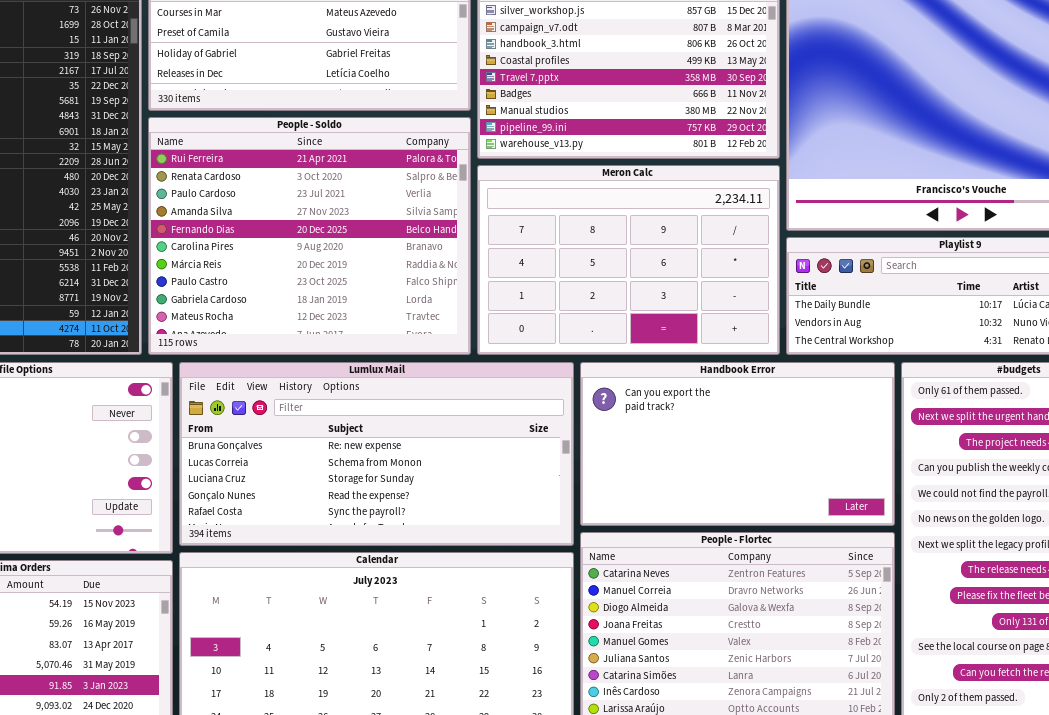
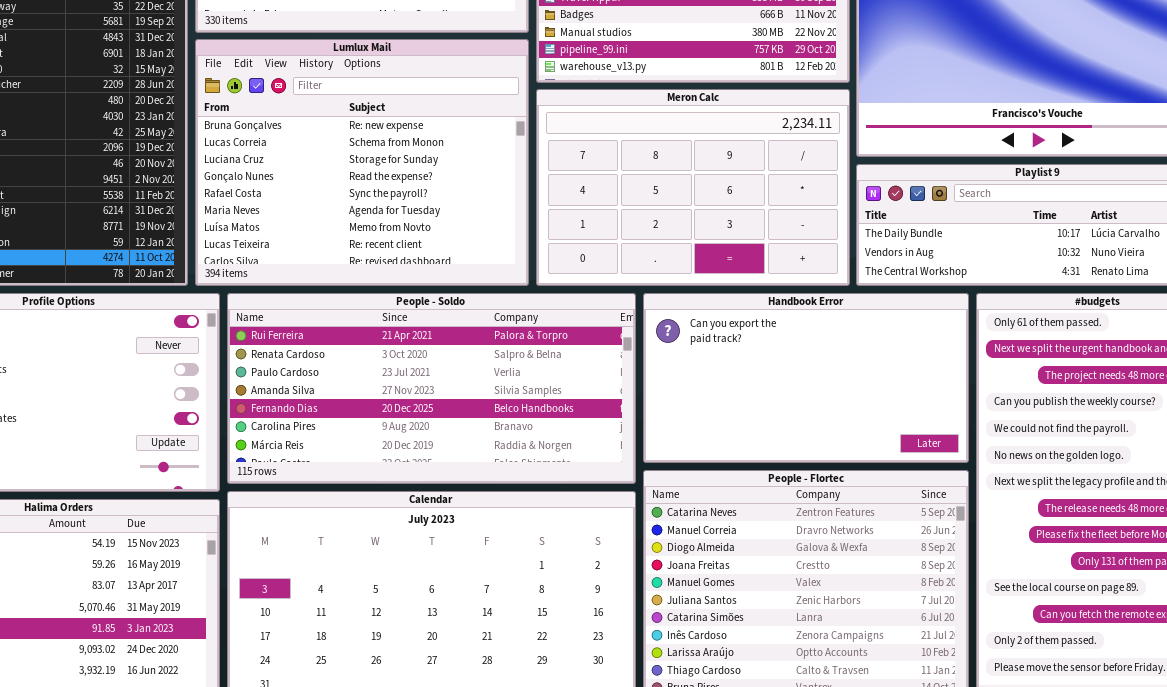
People - Soldo: [148,117,471,355] -> [227,293,636,484], moved, resized
Lumlux Mail: [179,362,574,546] -> [195,39,529,286], moved, resized

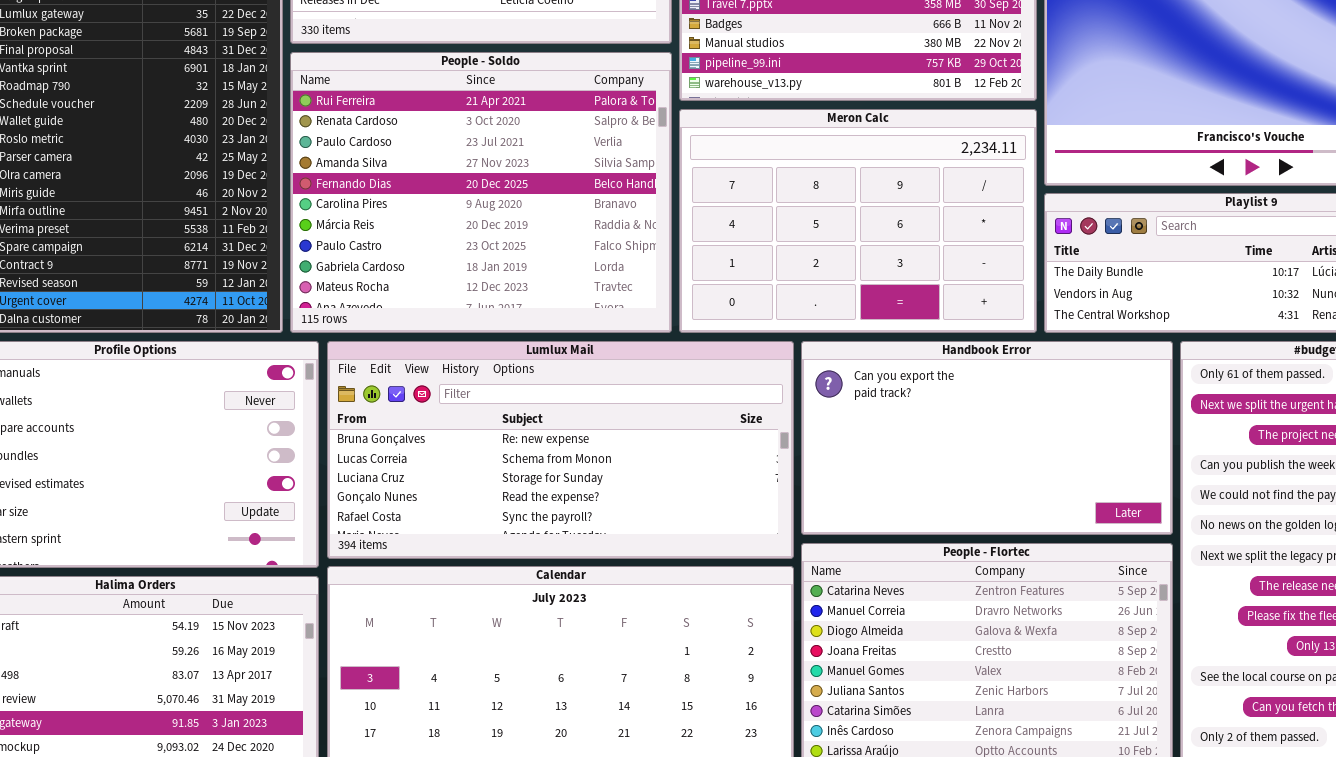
Lumlux Mail: [195,39,529,286] -> [327,341,794,559], moved, resized
People - Soldo: [227,293,636,484] -> [290,52,672,333], moved, resized

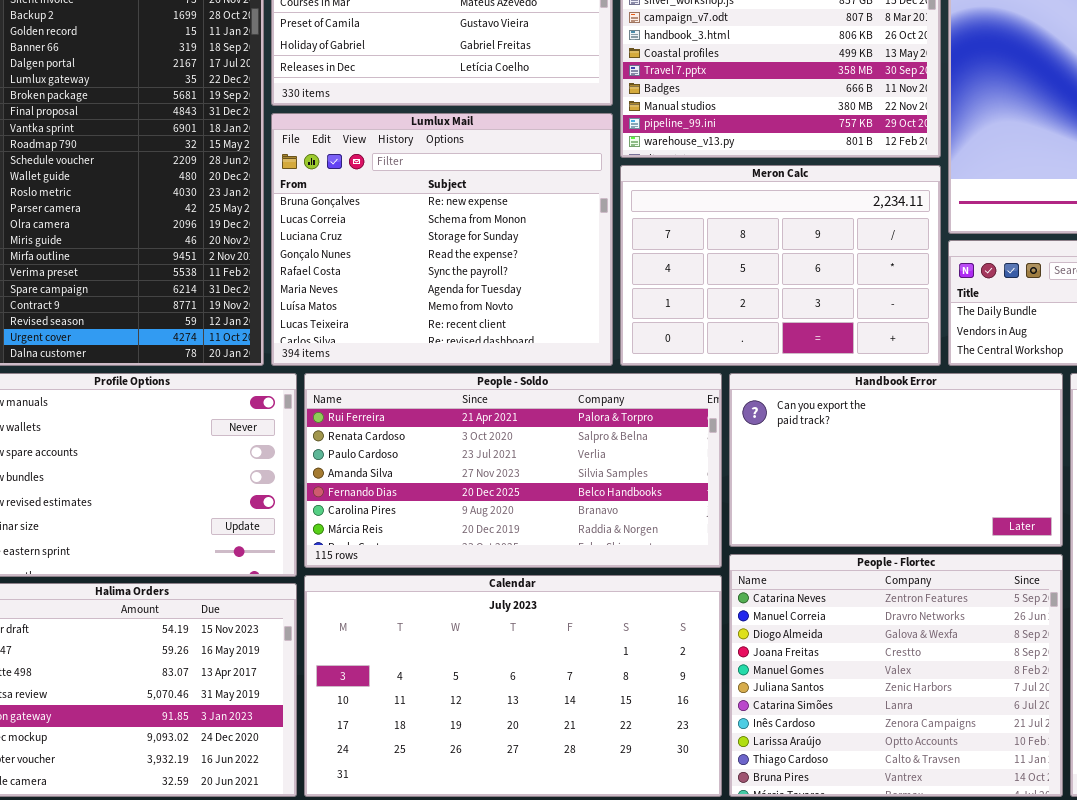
People - Soldo: [290,52,672,333] -> [304,373,722,568], moved, resized
Lumlux Mail: [327,341,794,559] -> [271,113,613,366], moved, resized

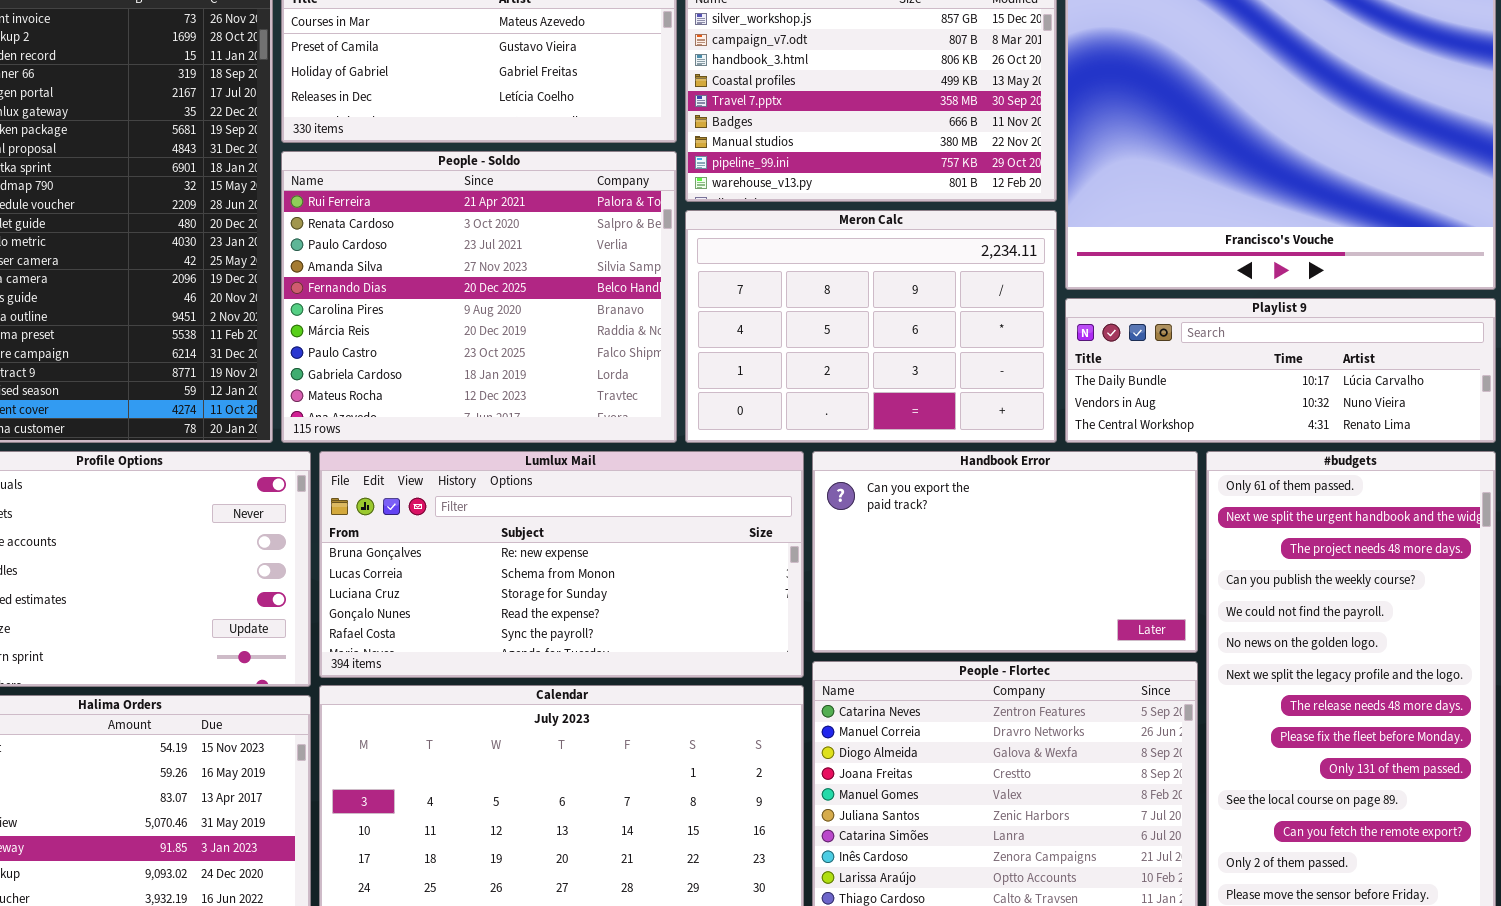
Lumlux Mail: [271,113,613,366] -> [319,451,804,678], moved, resized
People - Soldo: [304,373,722,568] -> [281,151,677,443], moved, resized

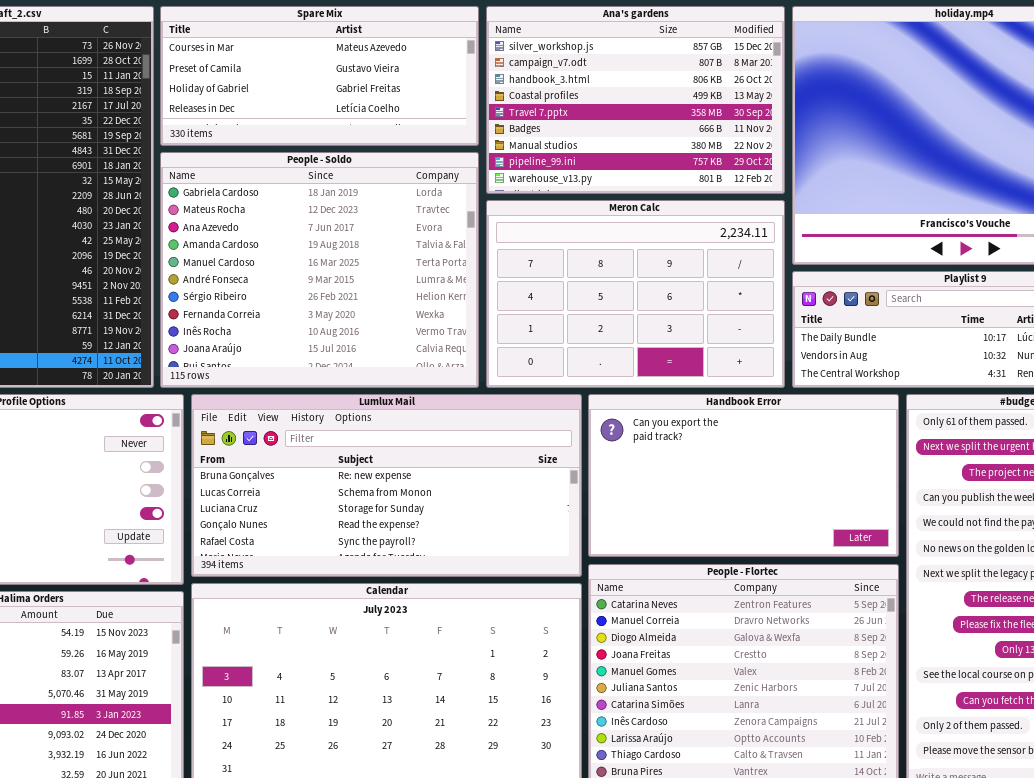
People - Soldo: [281,151,677,443] -> [160,152,479,388], scrolled down 8 rows

